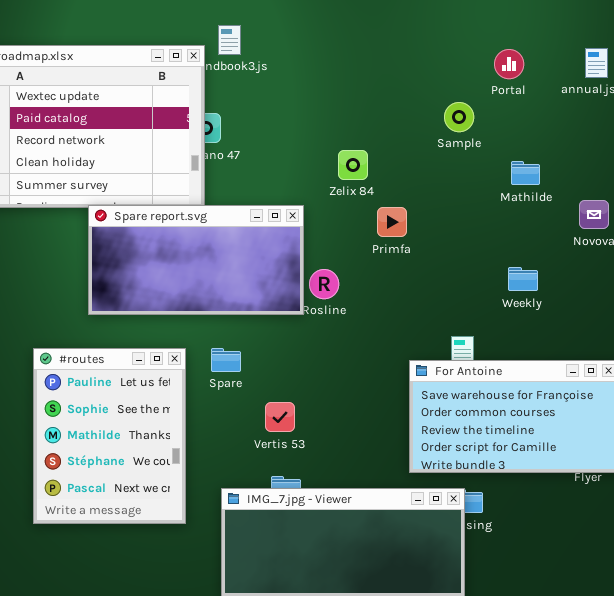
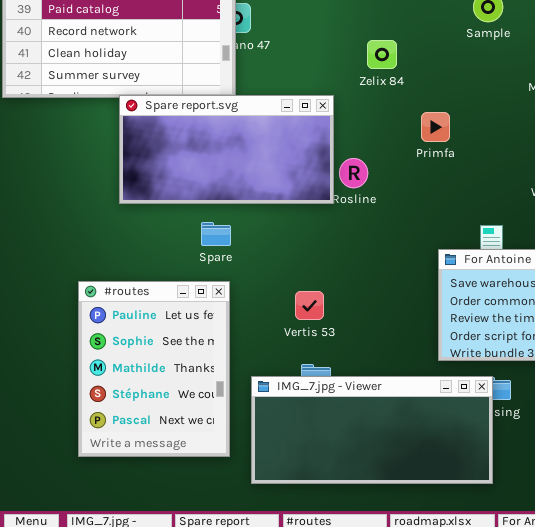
Primfa: [377,207,407,237] -> [421,112,450,142], moved
#routes: [33,348,186,524] -> [78,281,230,457], moved
Spare: [211,348,241,372] -> [201,222,231,246], moved

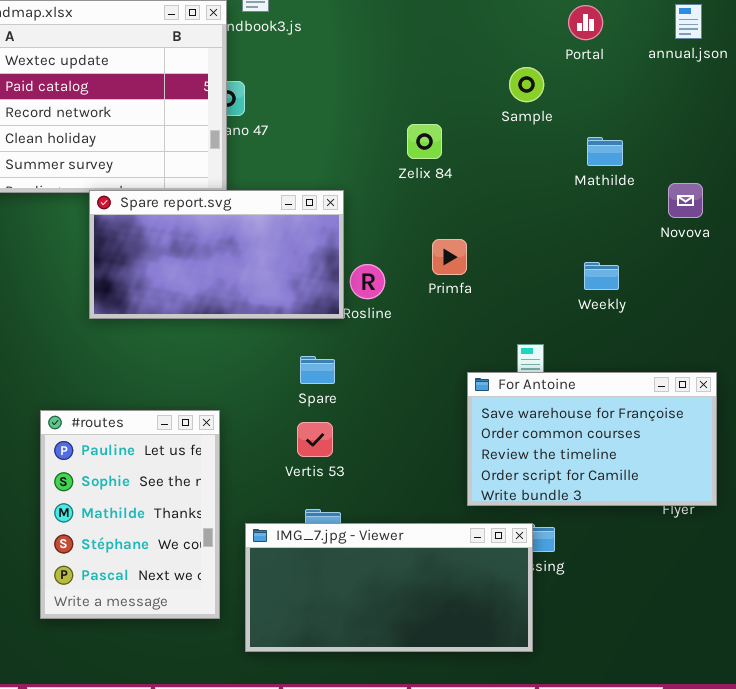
Zelix 84: [367,40,397,69] -> [407,124,442,159], moved
Primfa: [421,112,450,142] -> [432,239,467,275], moved
Spare: [201,222,231,246] -> [300,356,335,384], moved

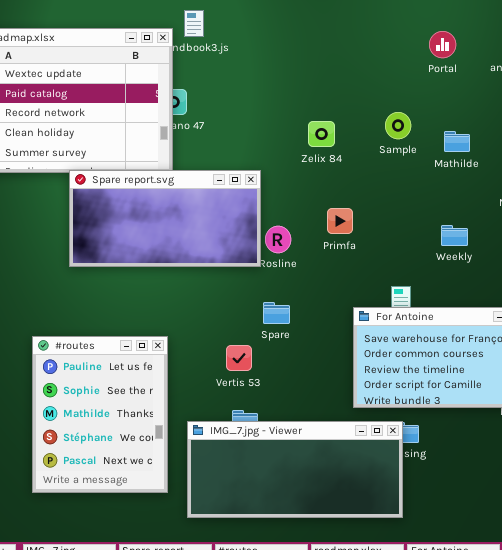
Sample: [509,67,544,102] -> [385,112,411,139], moved
Spare: [300,356,335,384] -> [263,302,290,324], moved

